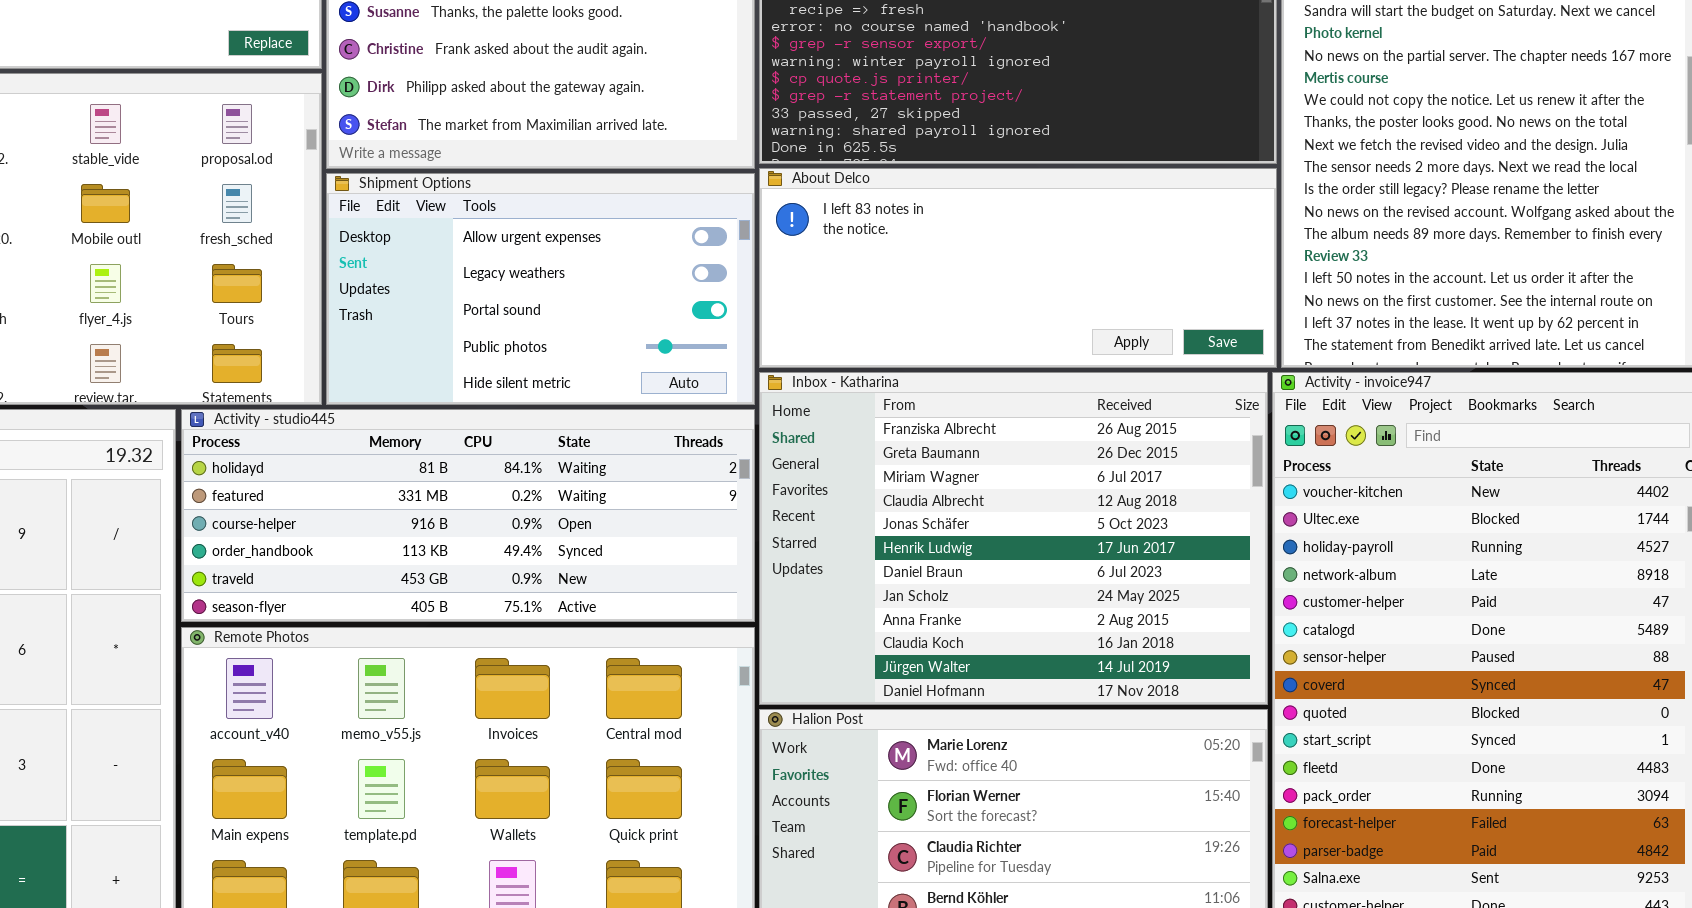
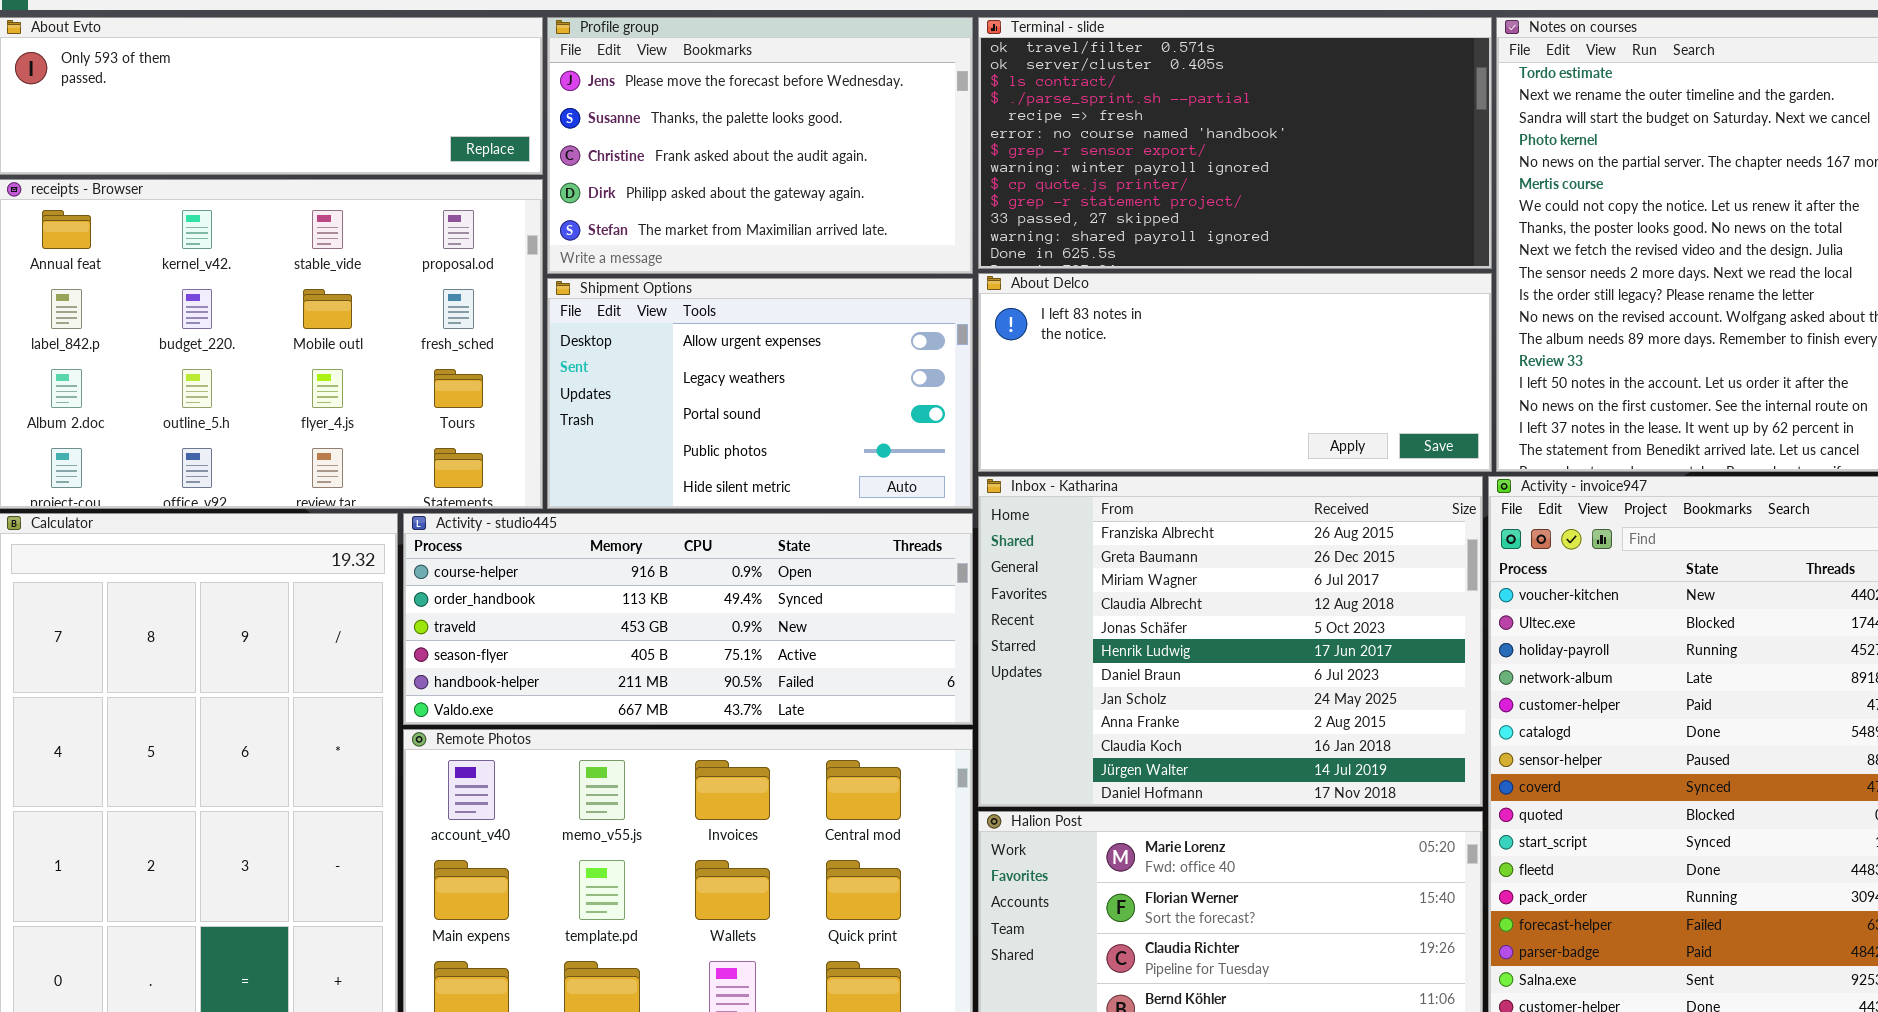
Activity - studio445: [181,409,755,622] -> [403,513,973,725], scrolled down 2 rows

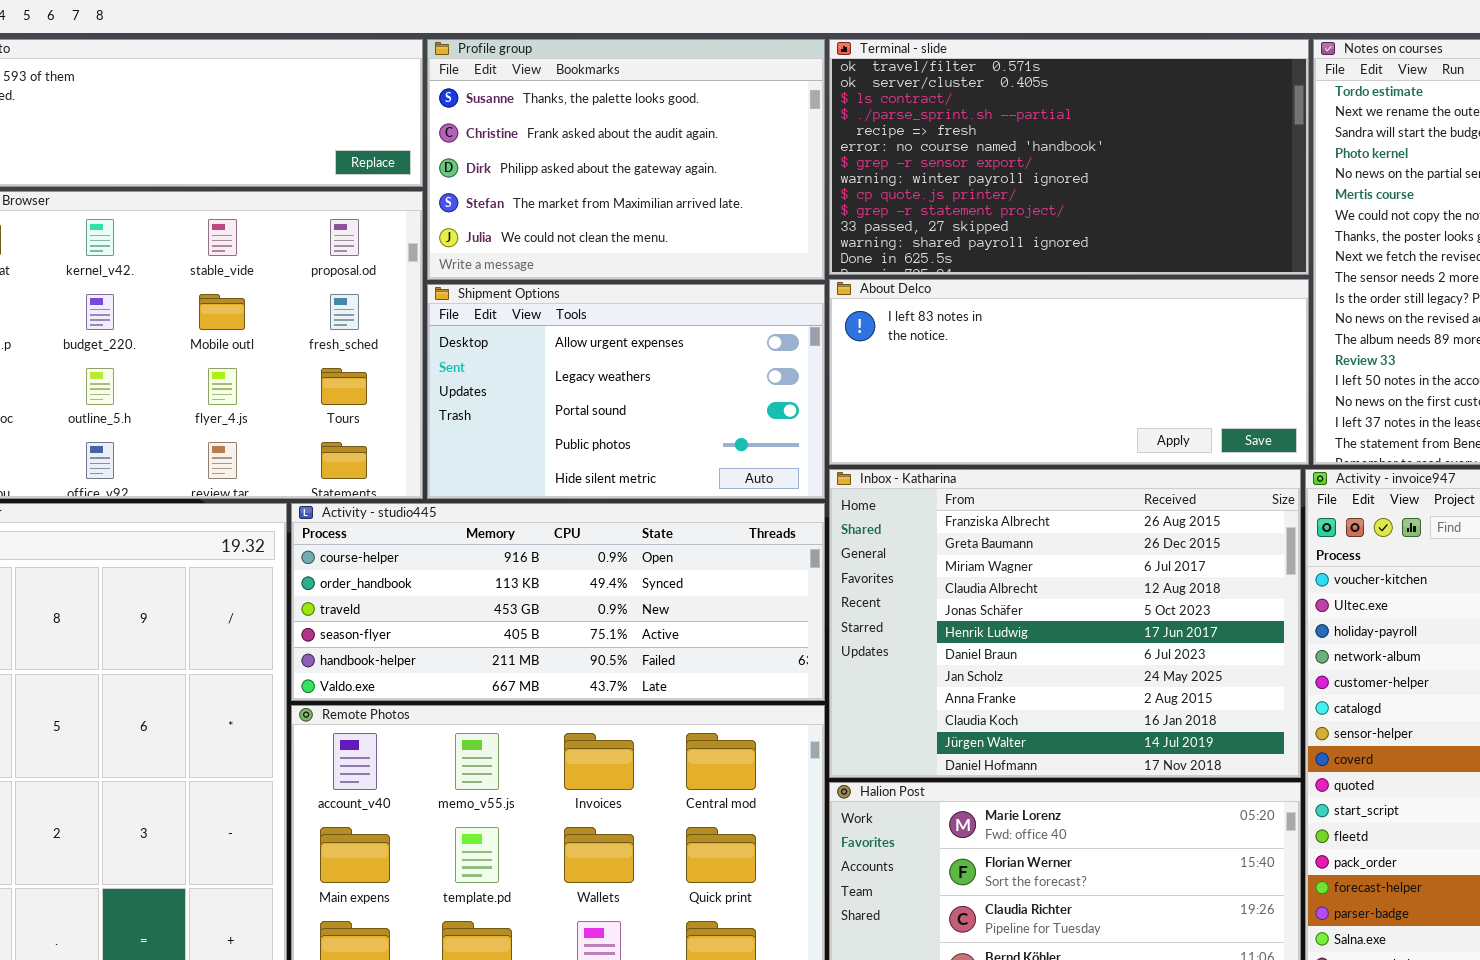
Profile group: [547,17,973,274] -> [427,39,825,280], scrolled down 1 row

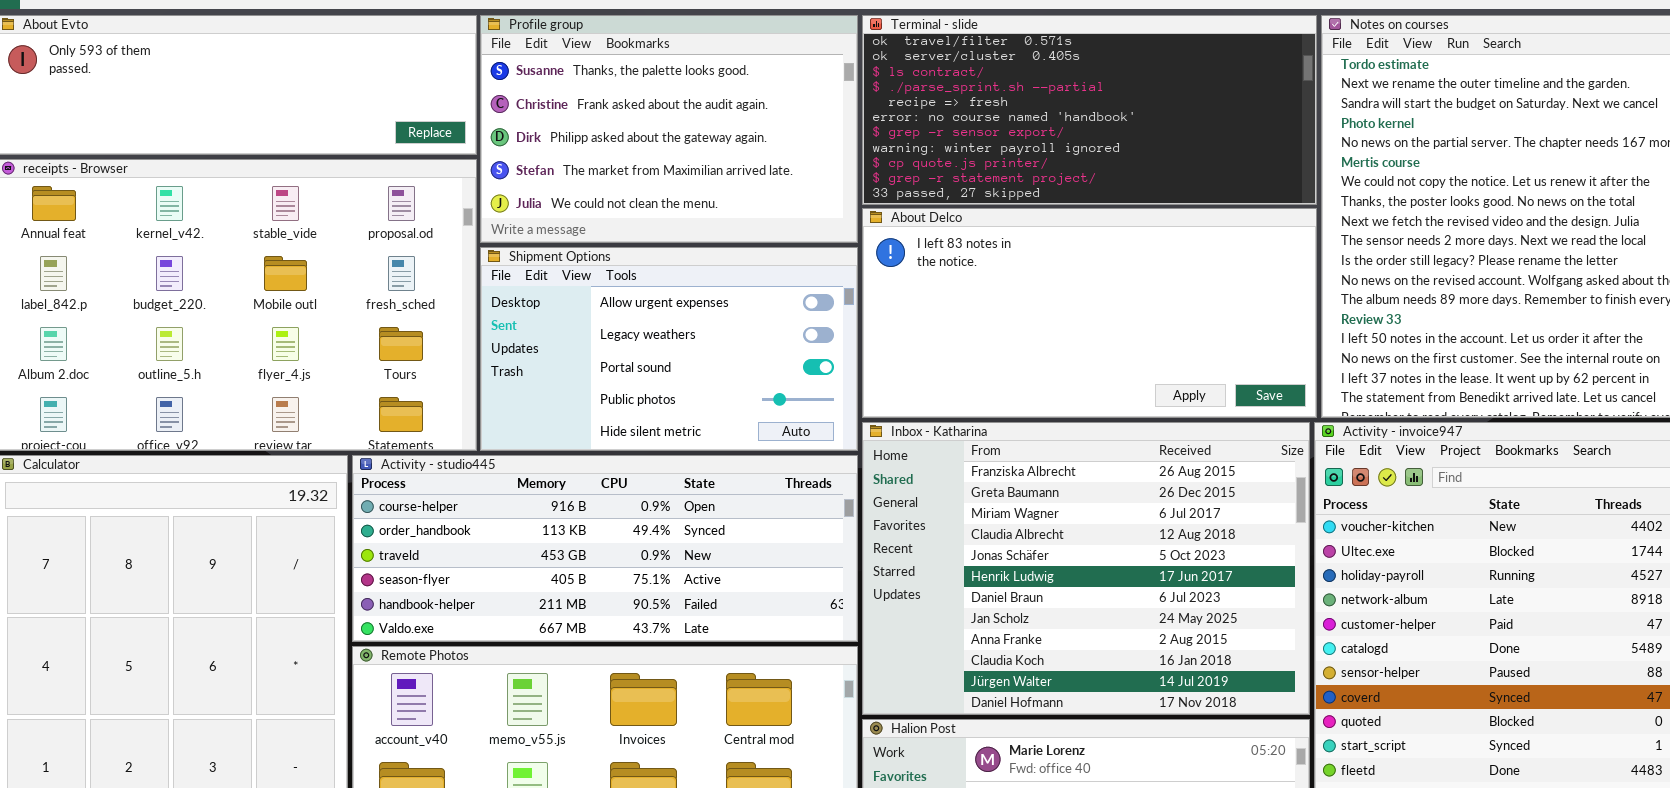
Terminal - slide: [829,39,1309,275] -> [862,15,1317,205], resized
About Delco: [829,279,1309,465] -> [862,208,1317,418], resized

